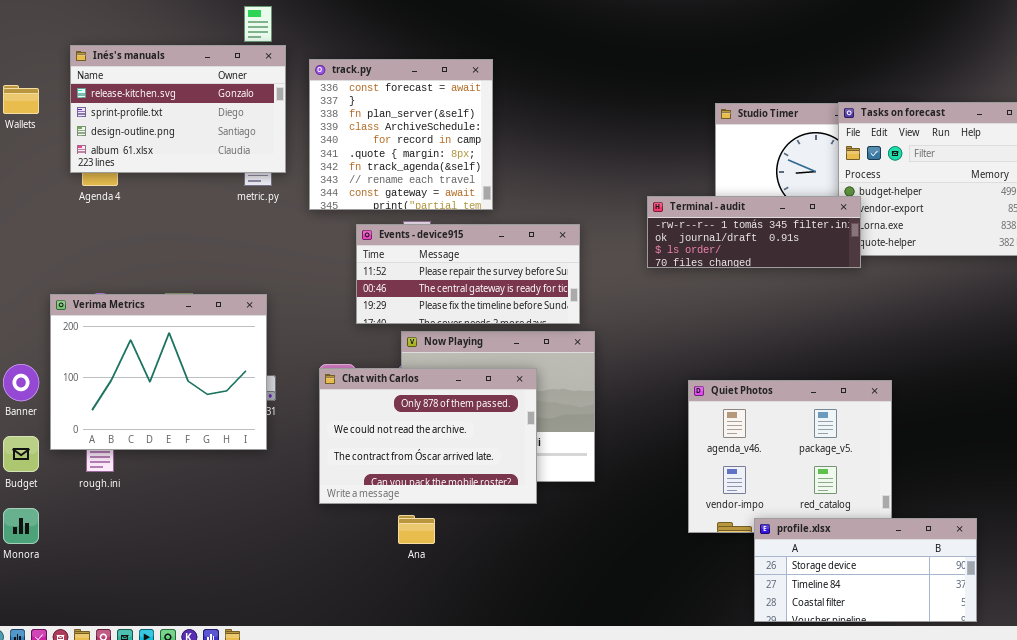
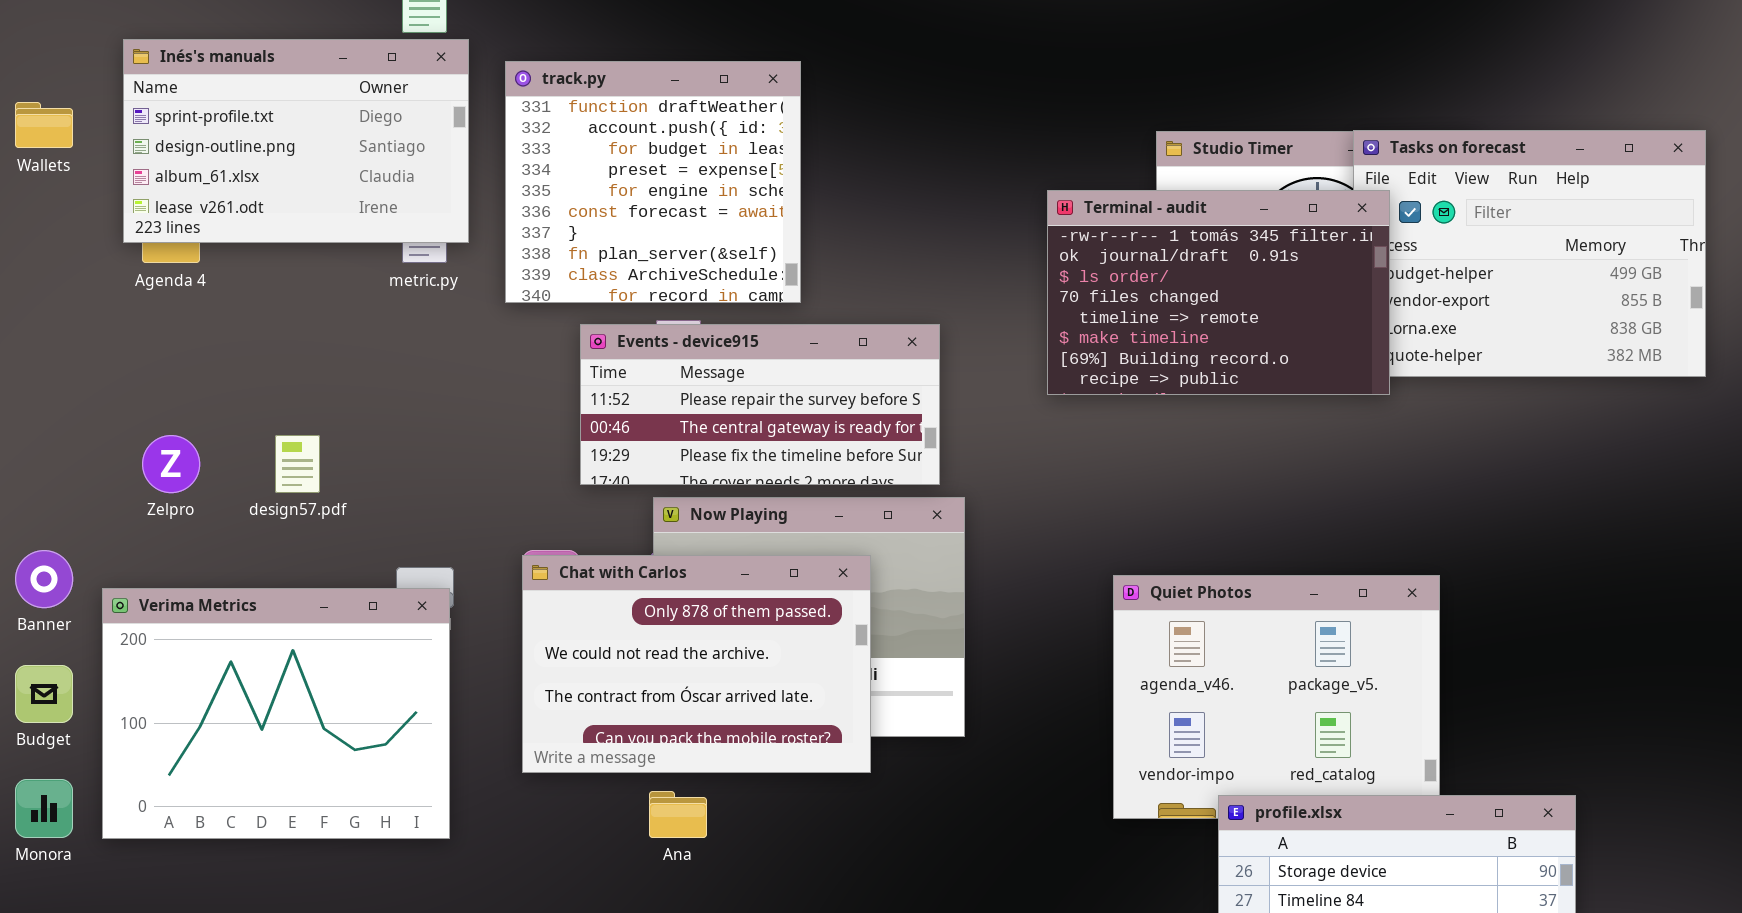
Inés's manuals: [70,45,286,173] -> [123,39,469,243], scrolled down 1 row
track.py: [309,59,493,210] -> [505,61,801,303], scrolled up 5 rows
Terminal - audit: [647,196,861,268] -> [1047,190,1390,395], resized
Verima Metrics: [50,294,267,450] -> [102,588,450,839], moved

